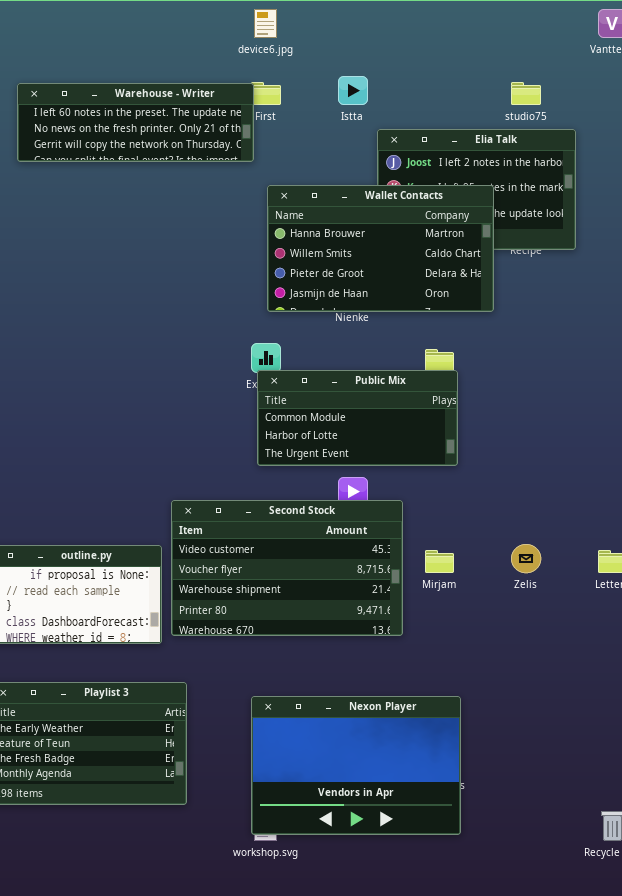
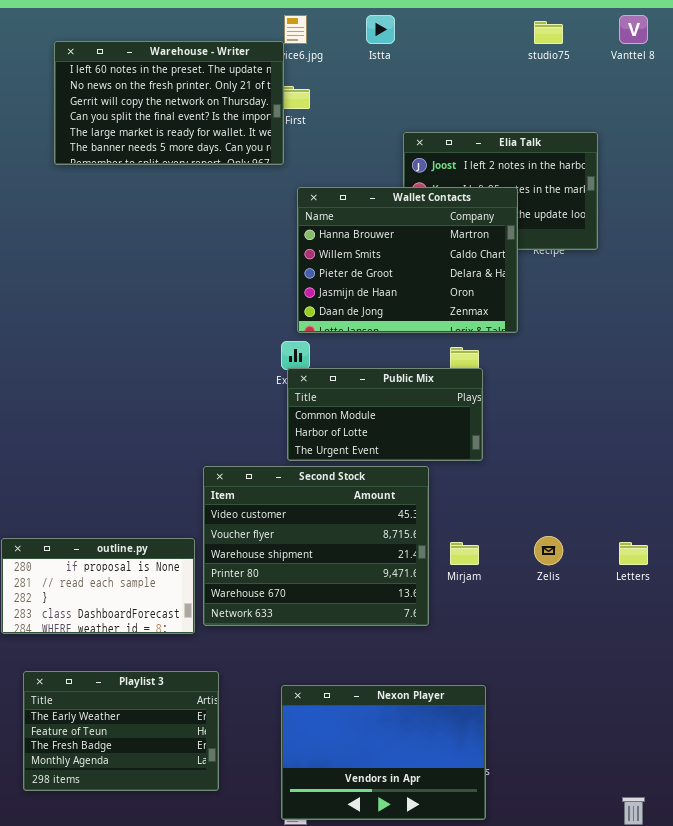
Istta: [338,76,368,105] -> [366,15,395,44], moved
studio75: [511,82,541,105] -> [534,21,563,44], moved
Warehouse - Writer: [17,83,254,162] -> [54,41,284,165], resized
Wallet Contacts: [267,185,494,312] -> [297,187,518,333], resized
Second Stock: [171,500,403,636] -> [203,466,429,626], resized

